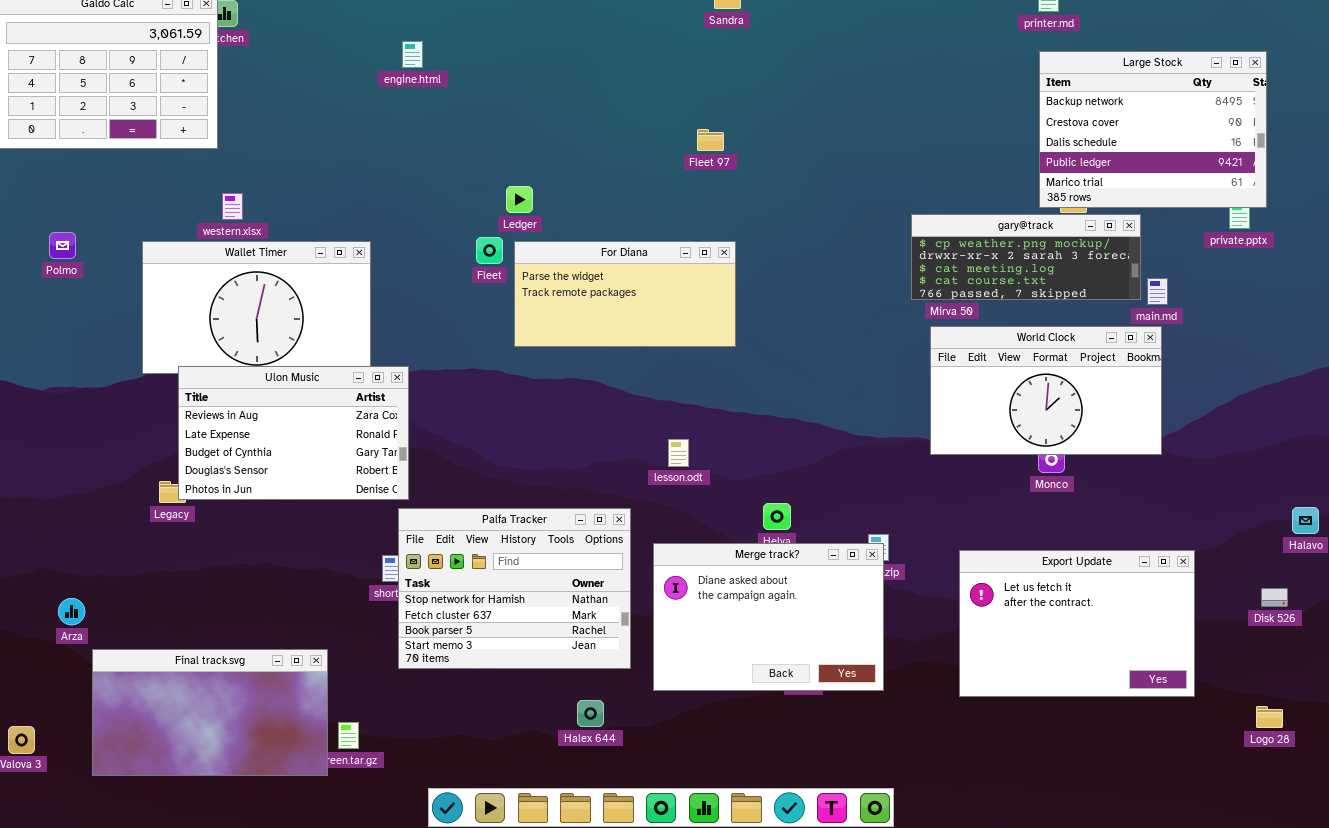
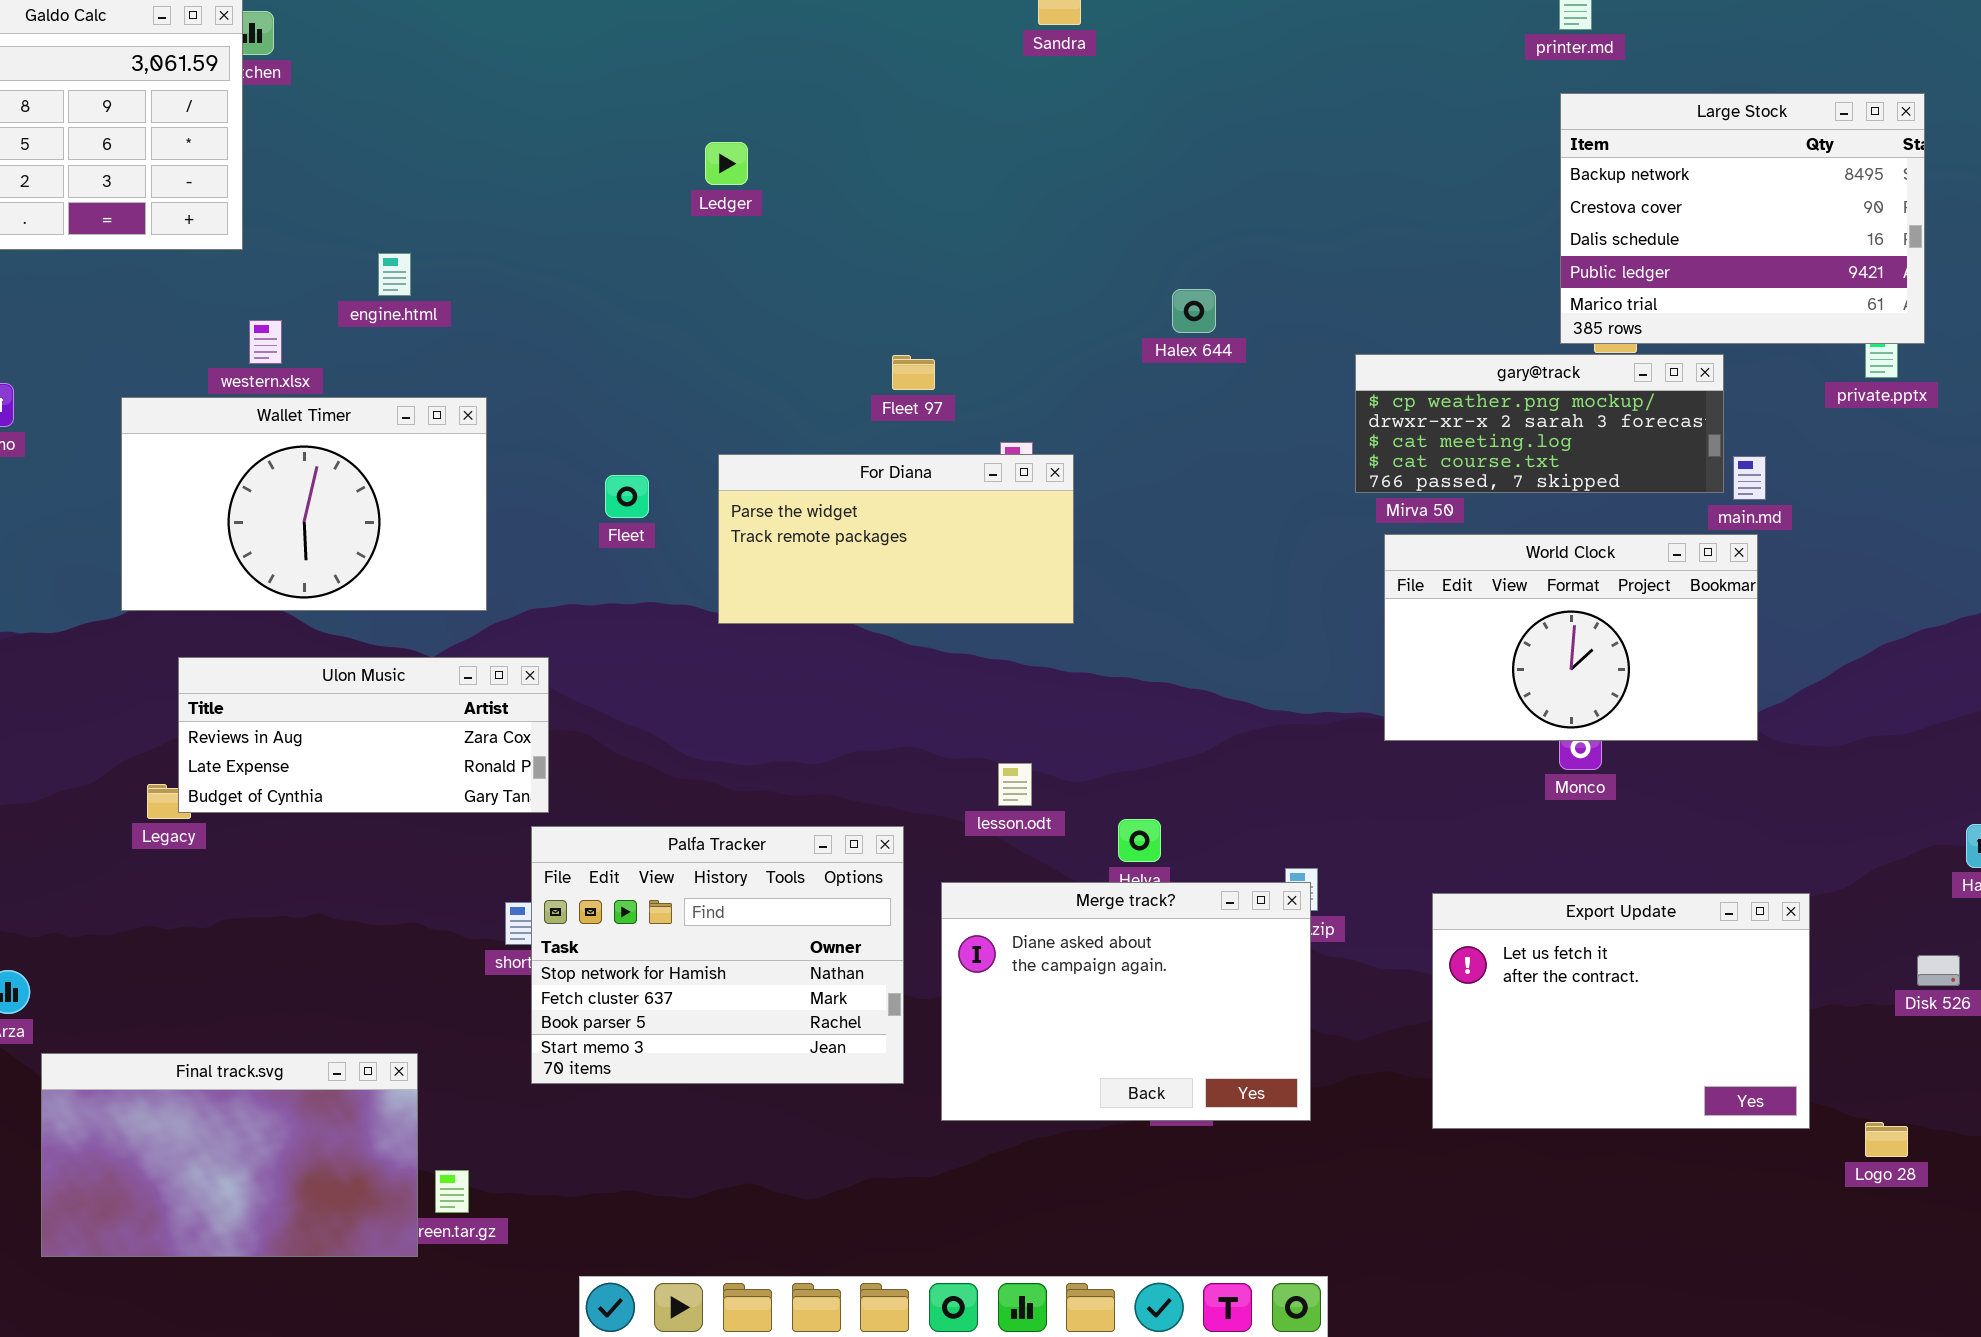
engine.html: [402,41,423,68] -> [378,253,411,296], moved
Fleet 97: [697,129,724,151] -> [892,355,935,390], moved
Ledger: [506,186,533,213] -> [705,142,748,185], moved
Fleet: [476,237,503,264] -> [605,475,649,518], moved
For Diana: [514,241,736,347] -> [718,454,1074,624], moved
Ulon Music: [178,366,409,500] -> [178,657,549,813], resized
lesson.odt: [668,439,689,467] -> [998,763,1032,806], moved
Halex 644: [577,700,604,727] -> [1172,289,1216,333], moved
Logo 28: [1256,706,1283,728] -> [1865,1122,1908,1157], moved

